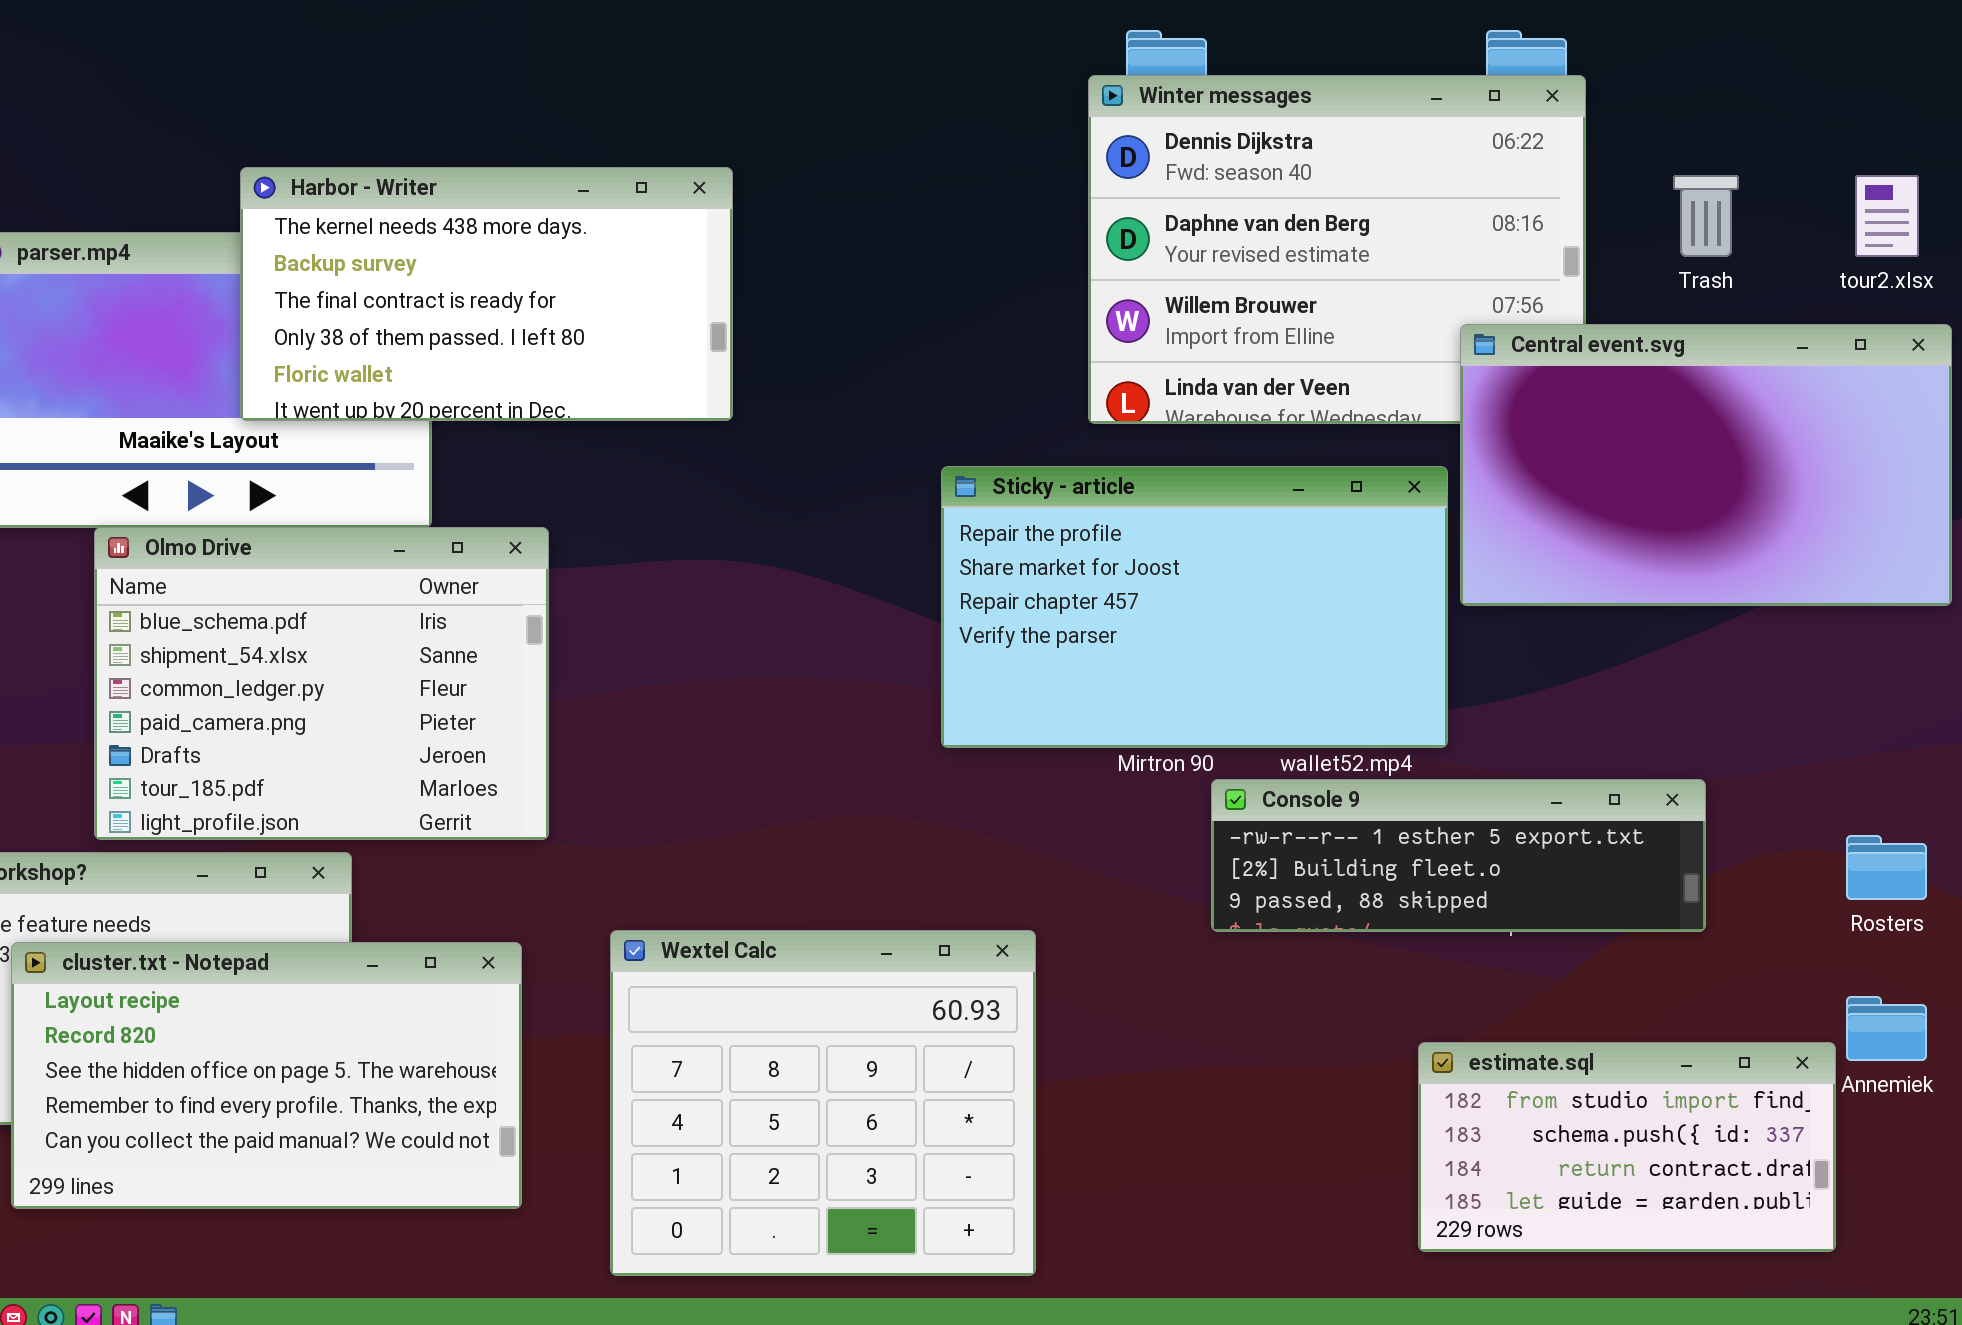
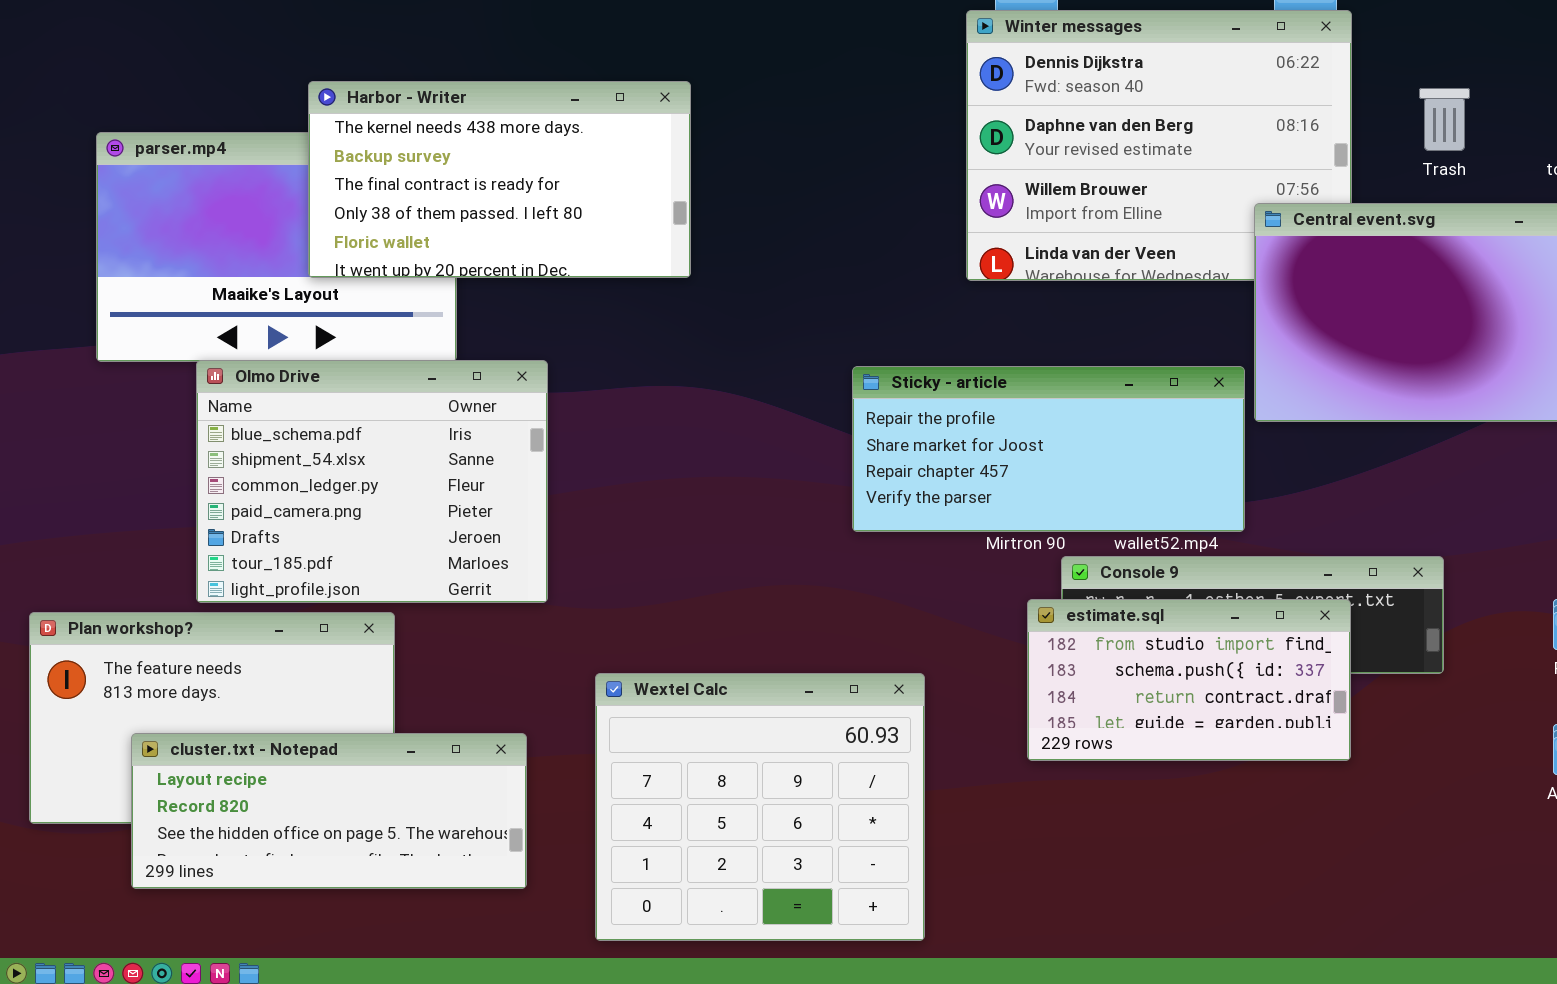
Sticky - article: [941,466,1448,748] -> [852,366,1245,532], resized
cluster.txt - Notepad: [11,942,522,1209] -> [131,733,527,889], resized
estimate.sql: [1418,1042,1836,1252] -> [1027,599,1351,761], moved

